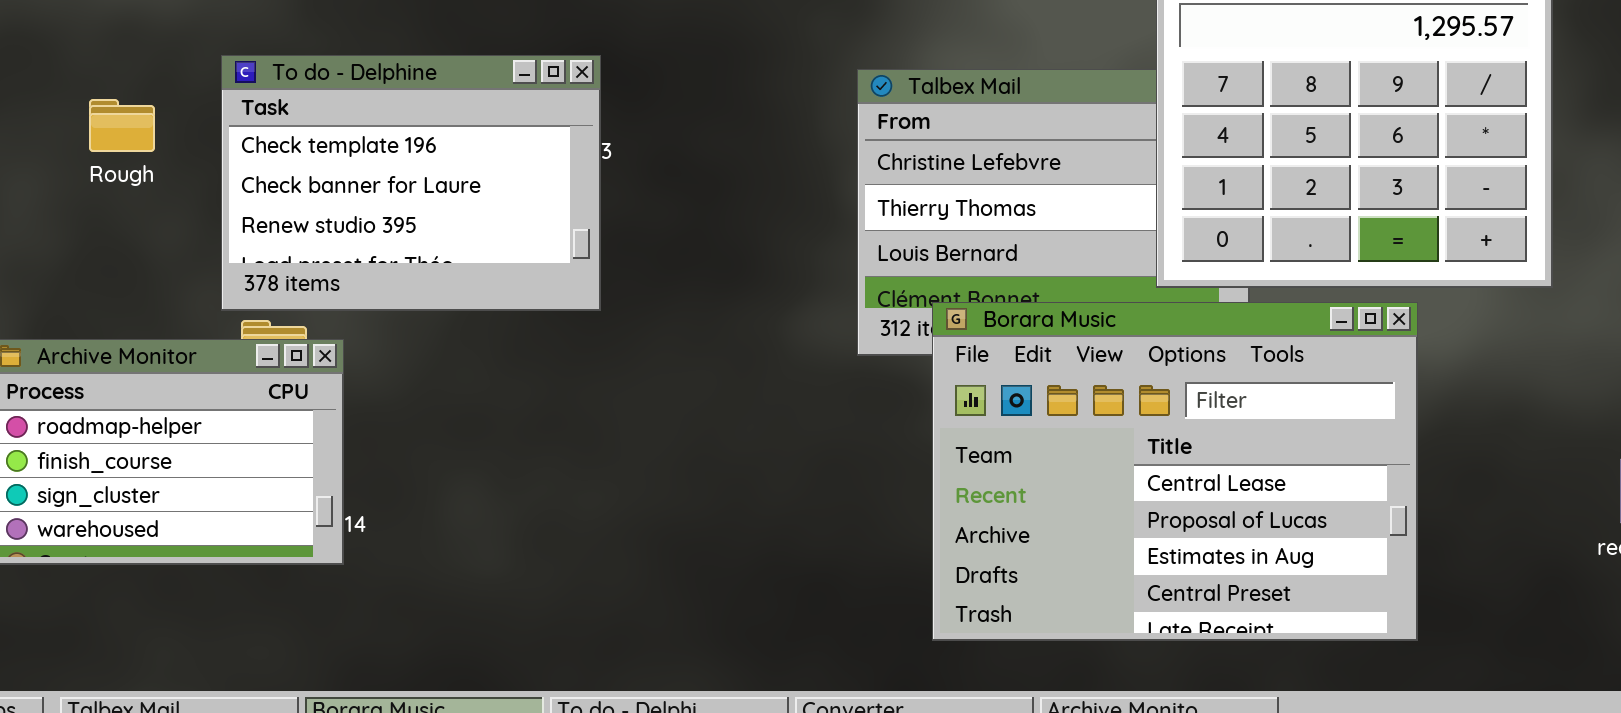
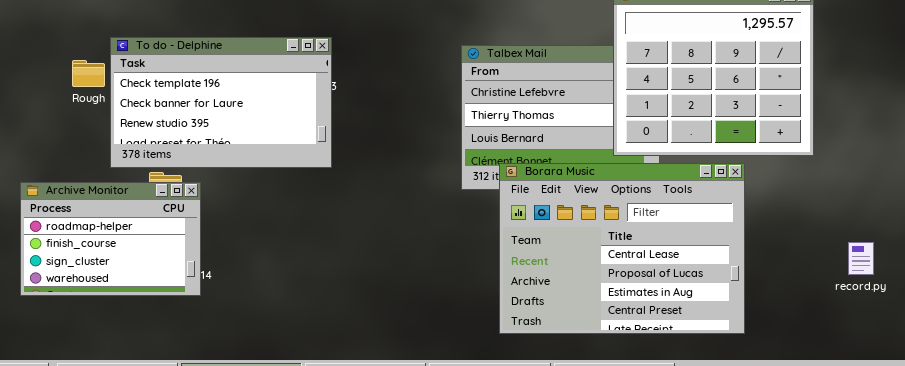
To do - Delphine: [221,55,601,311] -> [110,37,332,168], resized

